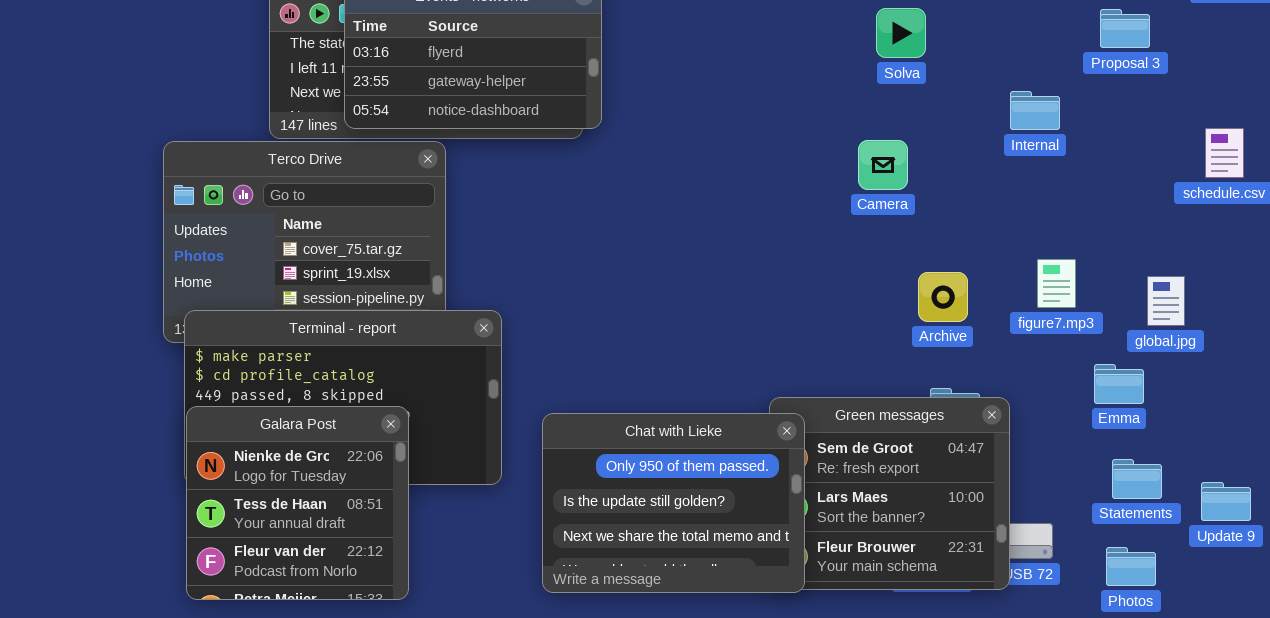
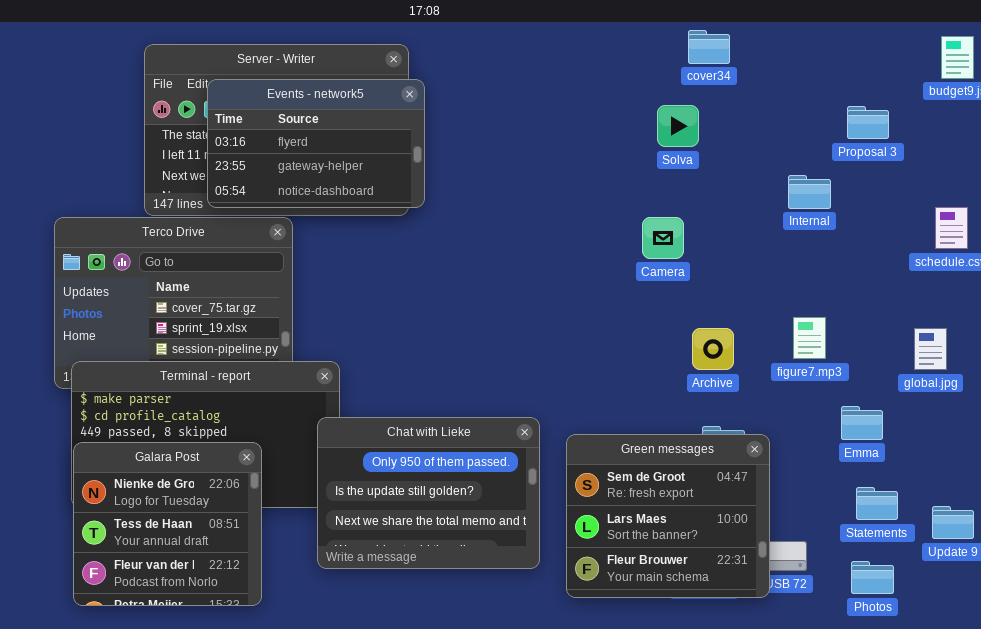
Internal: [1010,91,1060,130] -> [788,175,831,209], moved
global.jpg: [1147,276,1185,326] -> [914,328,947,370], moved
Chat with Lieke: [542,413,805,593] -> [317,417,540,569], moved

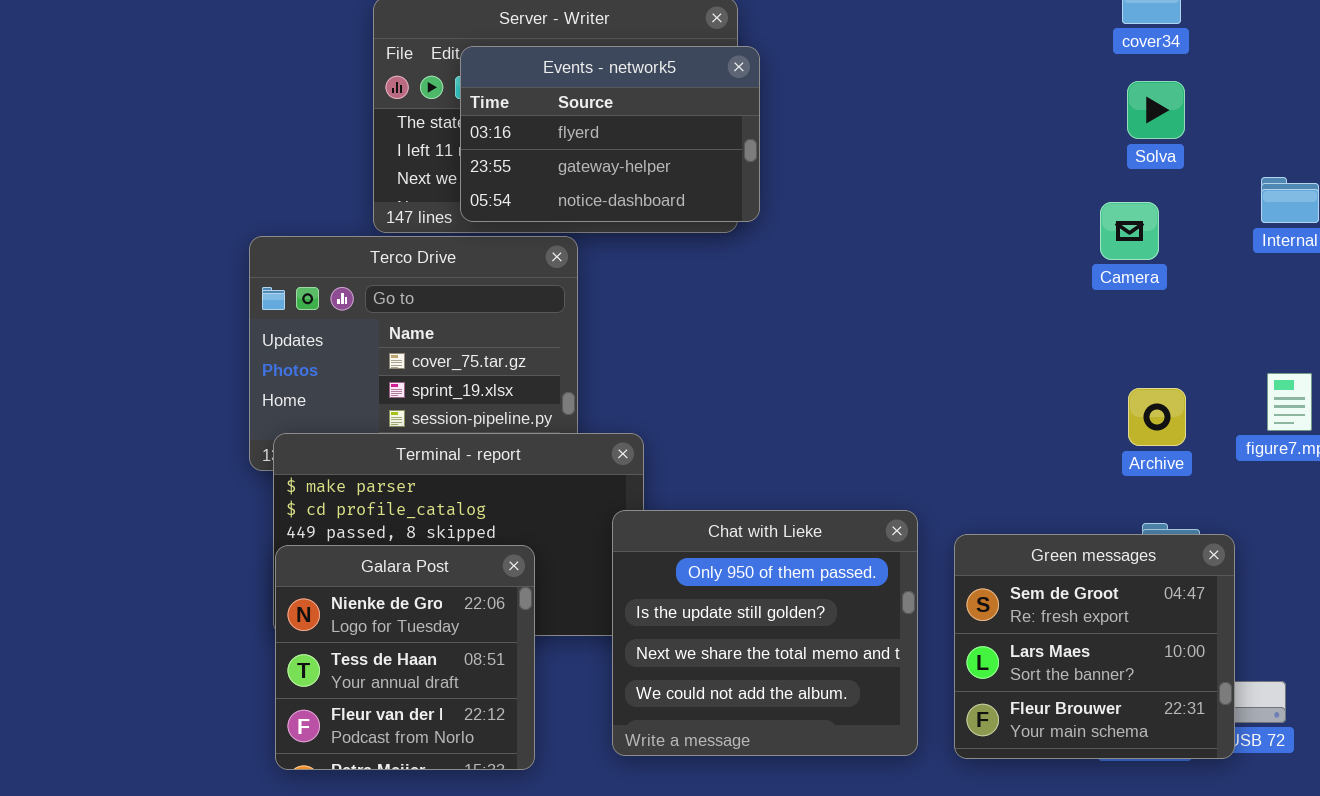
Solva: [657,105,699,147] -> [1127,81,1185,139], moved
Camera: [642,217,684,259] -> [1100,202,1159,260], moved
Chat with Lieke: [317,417,540,569] -> [612,510,918,756], resized

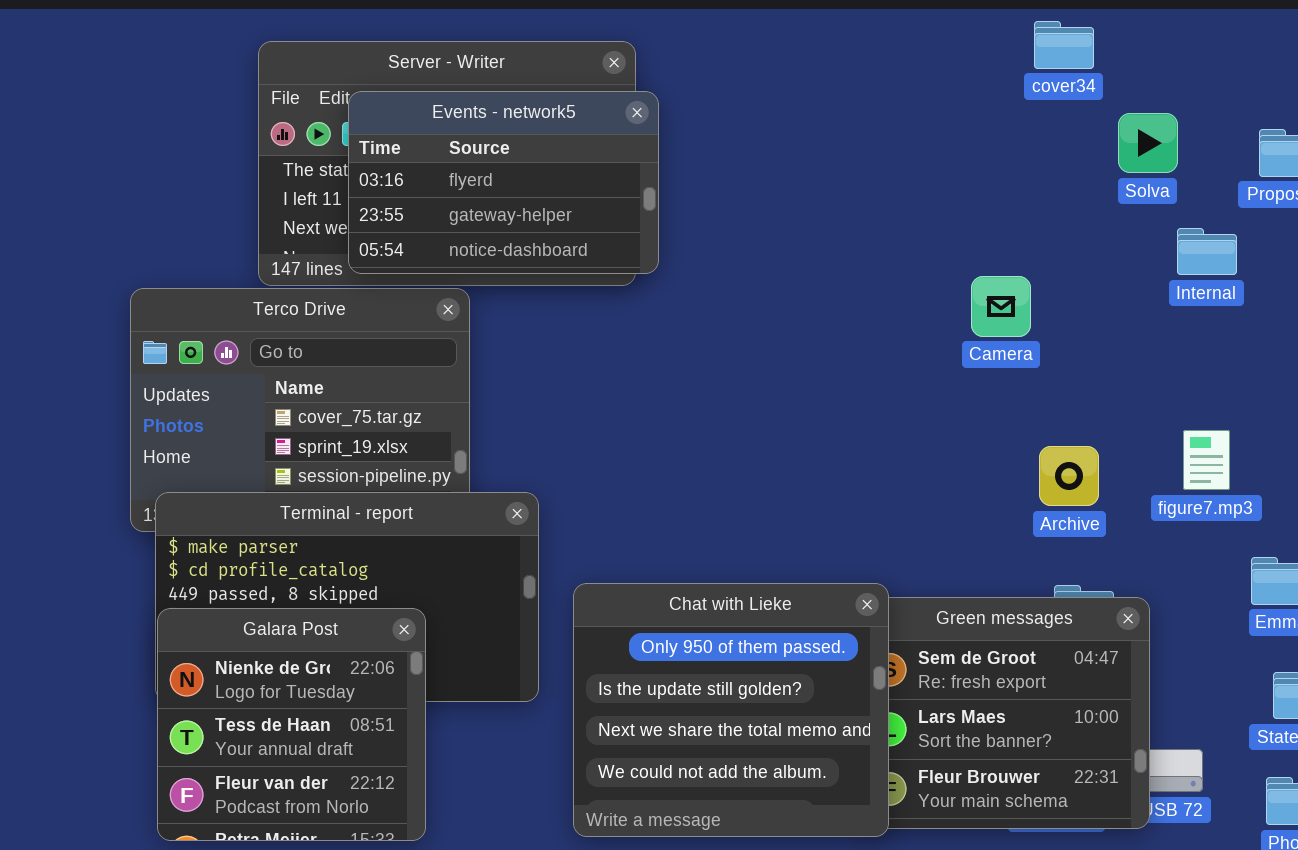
Solva: [1127,81,1185,139] -> [1118,113,1178,173], moved
Camera: [1100,202,1159,260] -> [971,276,1031,337], moved
Chat with Lieke: [612,510,918,756] -> [573,583,889,837], moved

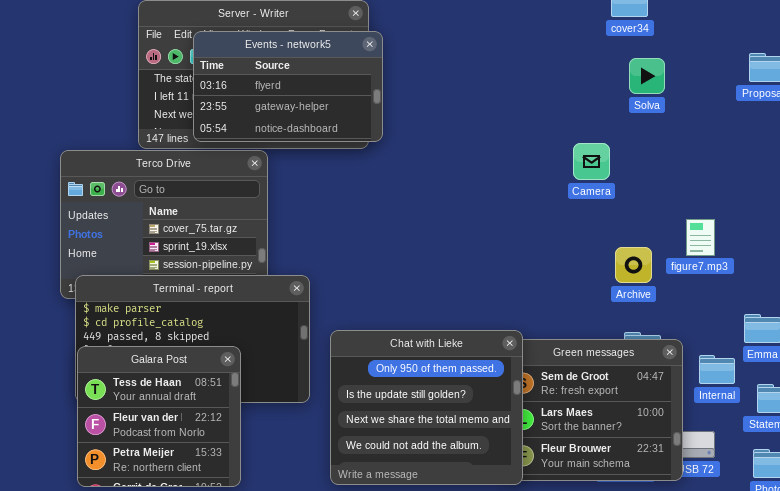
Solva: [1118,113,1178,173] -> [629,58,665,94], moved
Internal: [1177,228,1237,275] -> [699,355,735,384], moved
figure7.mp3: [1183,430,1230,490] -> [686,219,715,256], moved
Galara Post: [157,608,426,841] -> [77,346,241,487], scrolled down 1 row

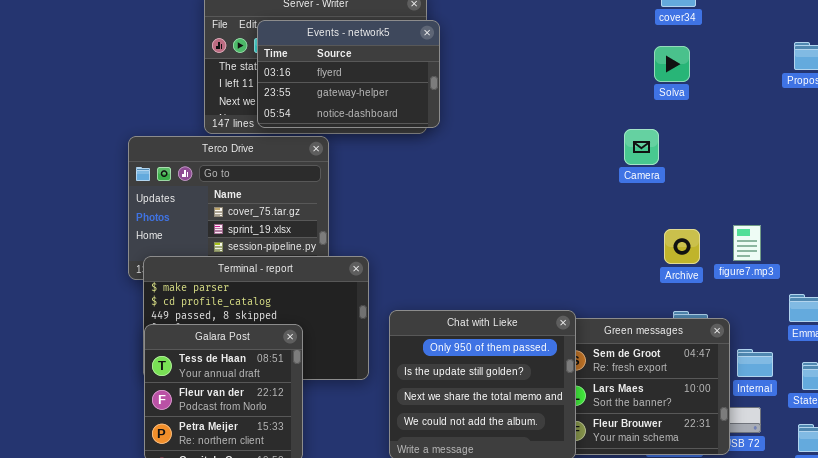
Solva: [629,58,665,94] -> [654,46,690,82], moved
figure7.mp3: [686,219,715,256] -> [733,225,761,261], moved
Internal: [699,355,735,384] -> [737,349,773,377], moved

